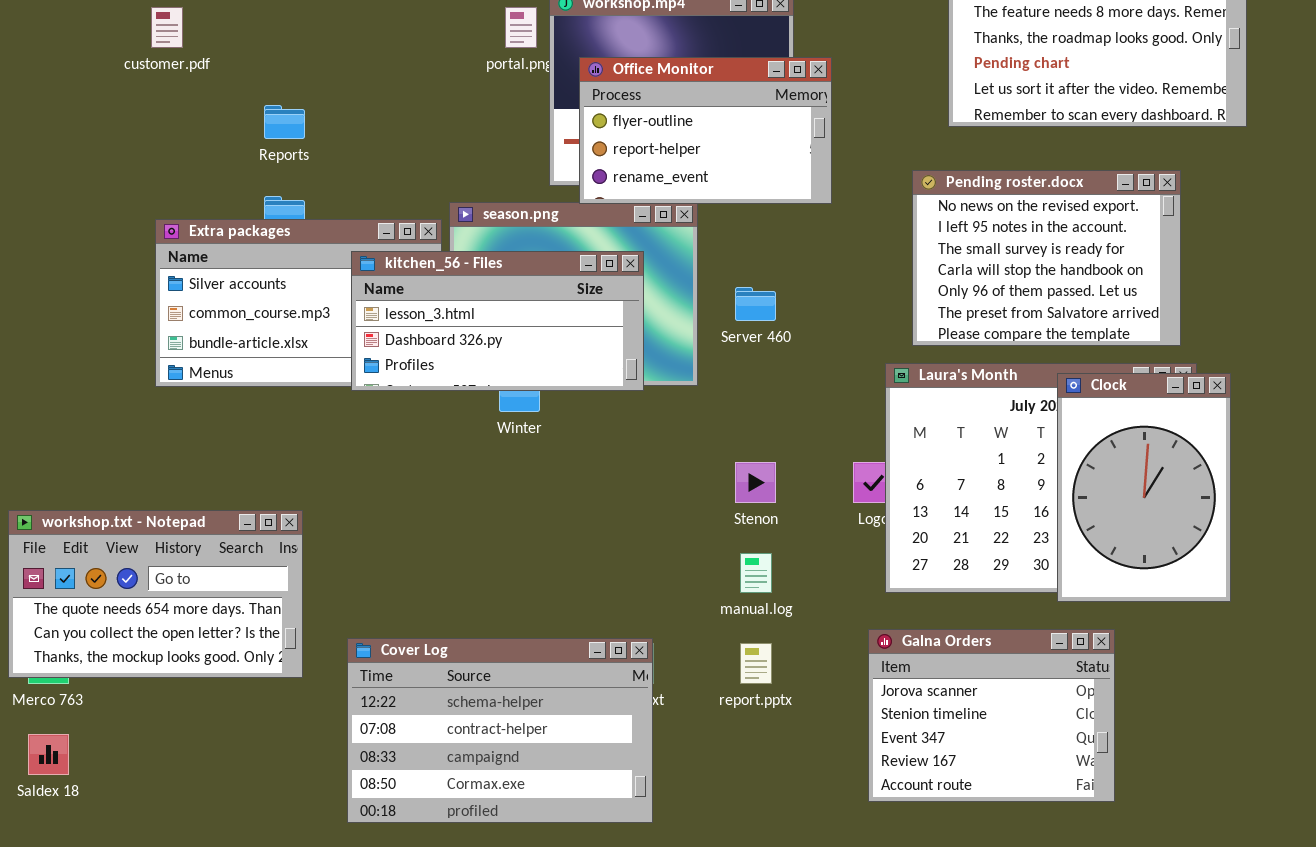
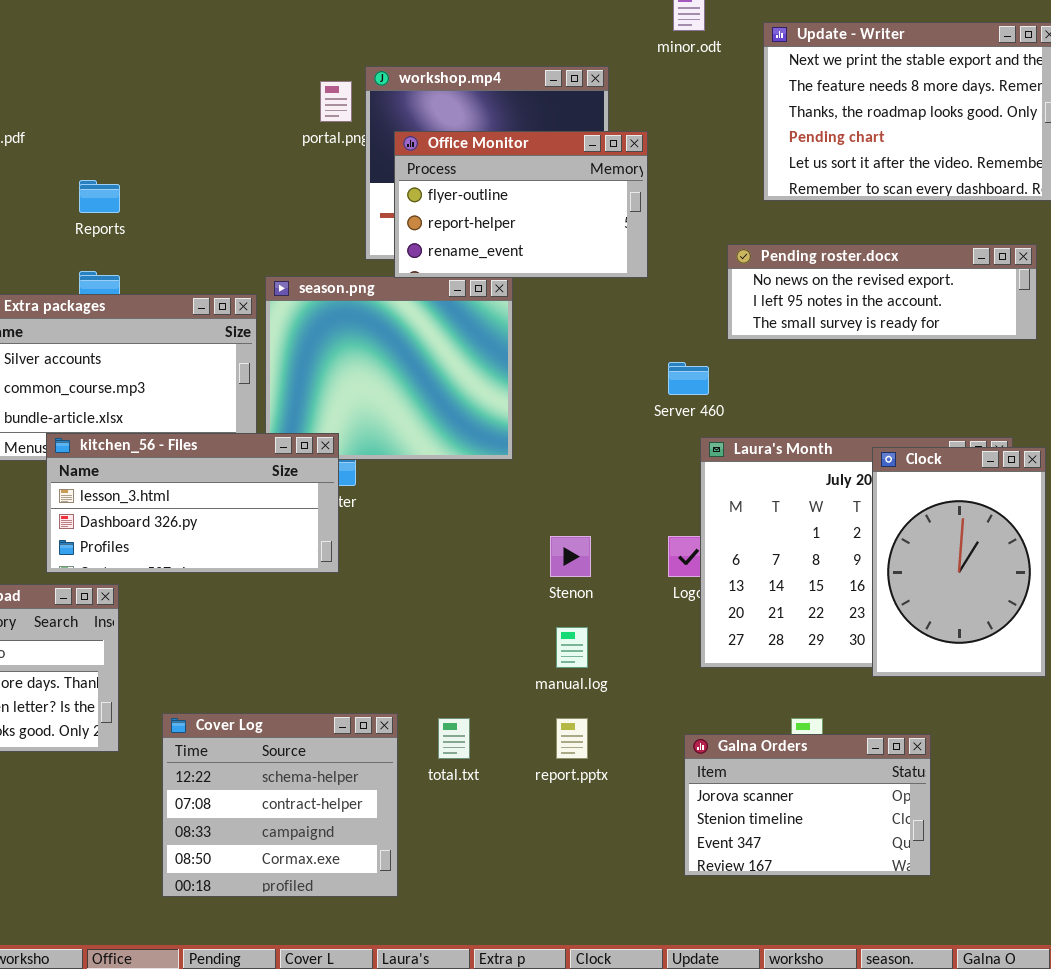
Pending roster.docx: [912,170,1181,346] -> [727,244,1037,340], resized
kitchen_56 - Files: [351,251,644,391] -> [46,433,339,573], moved
Server 460: [735,287,776,321] -> [668,362,709,395], moved
Galna Orders: [868,629,1115,802] -> [684,734,931,876], resized
Cover Log: [347,638,653,823] -> [162,713,398,897], resized

